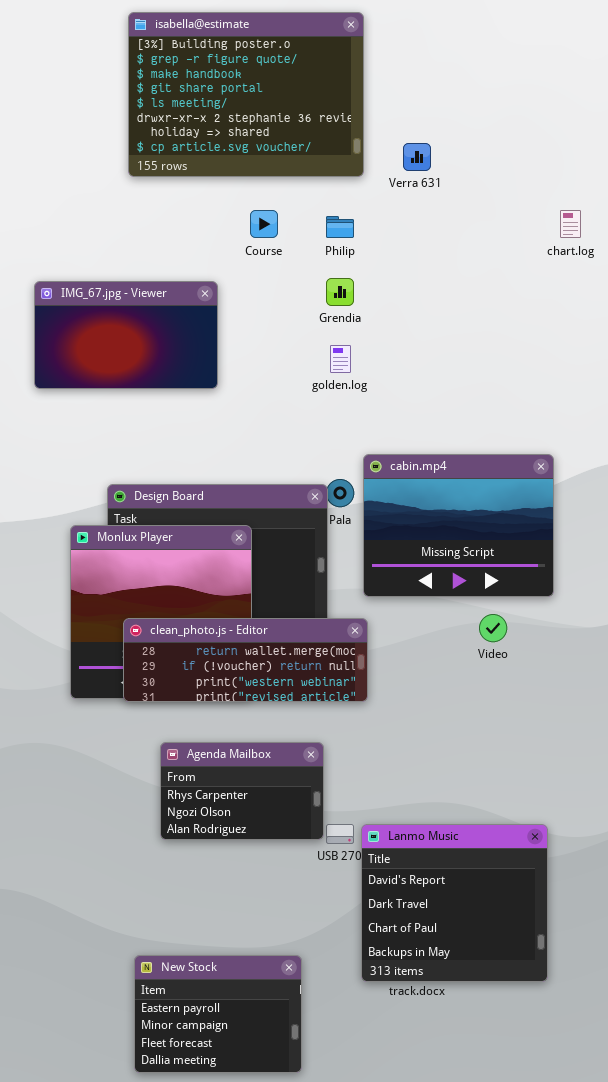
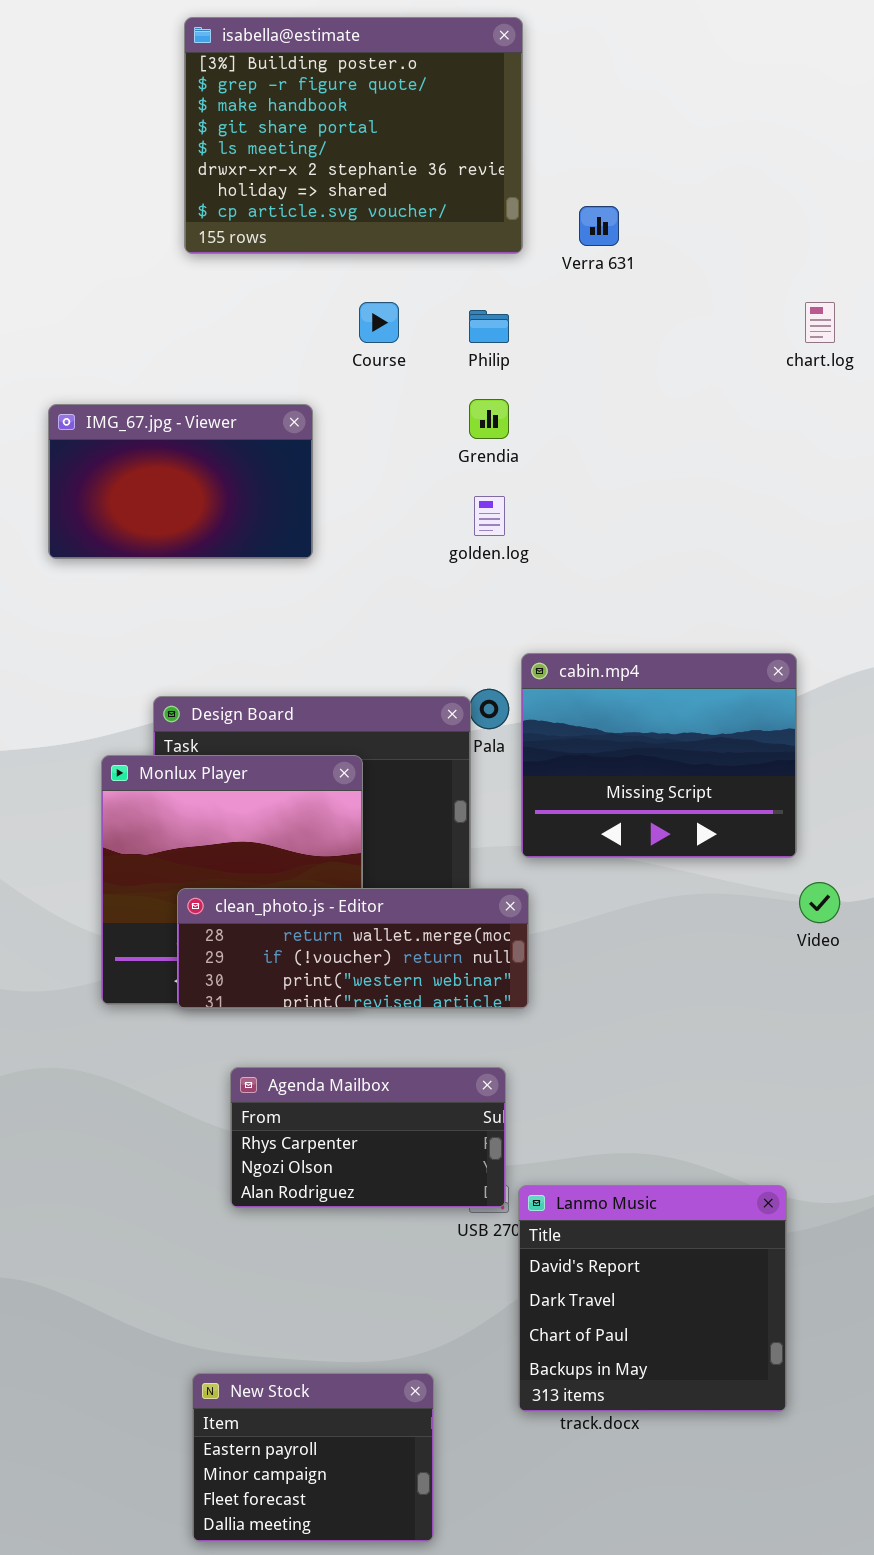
Video: [479,614,507,642] -> [799,882,840,923], moved
Agenda Mailbox: [160,742,324,840] -> [230,1067,506,1208], resized

